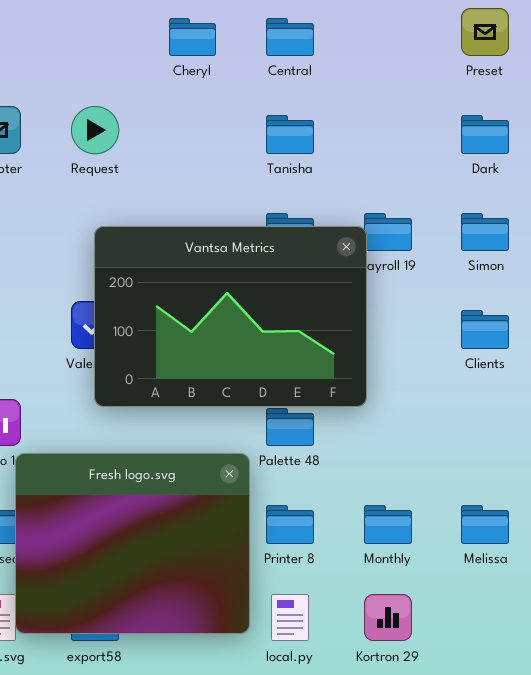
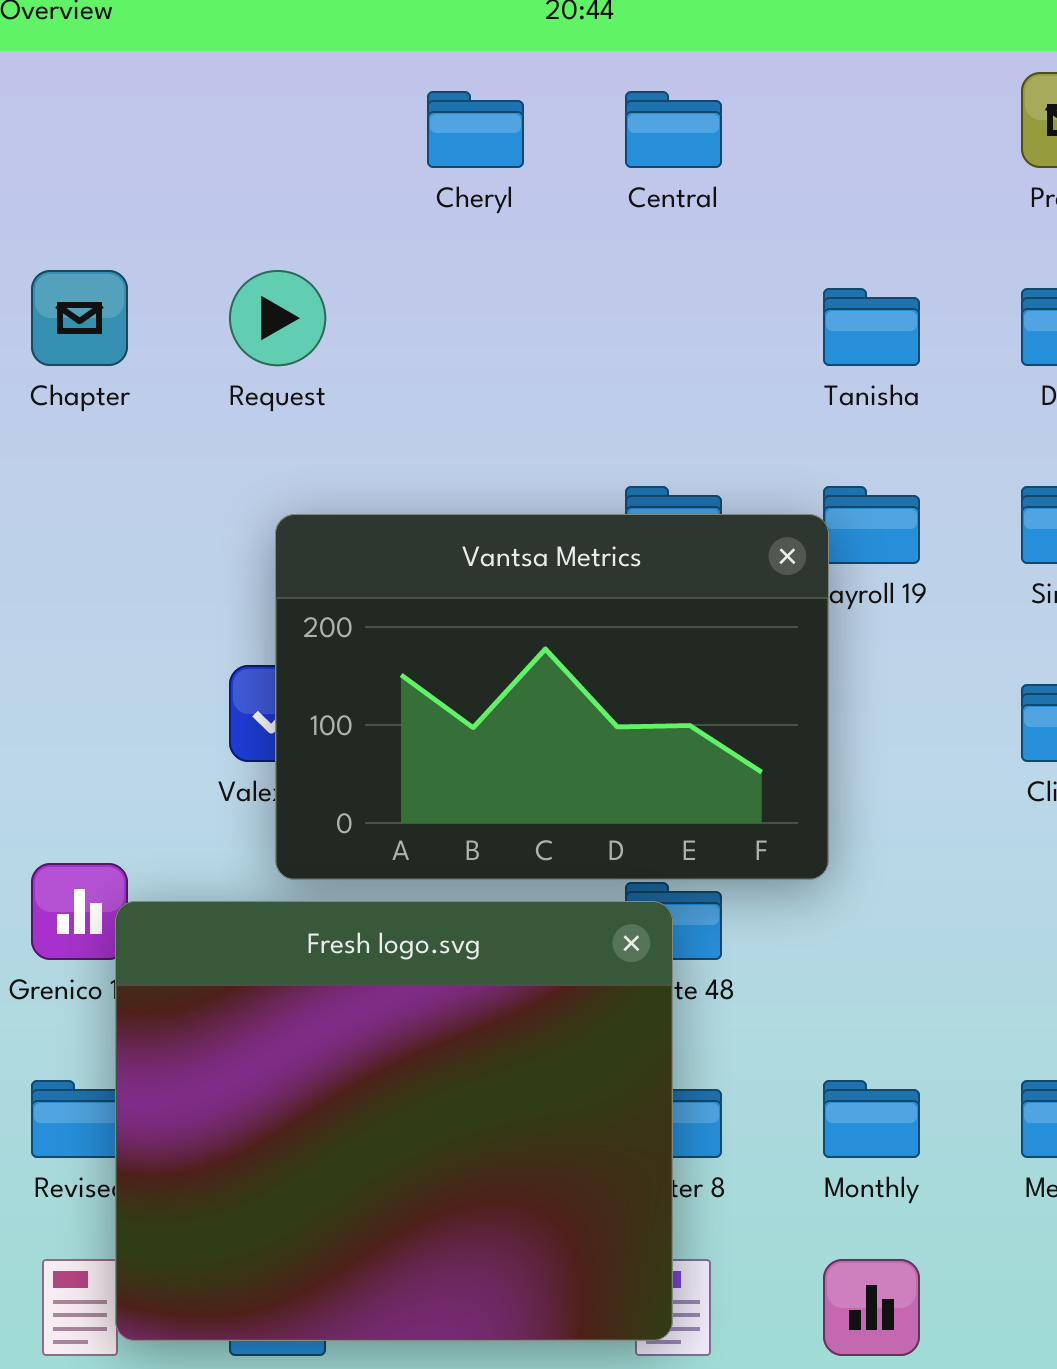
Tanisha: [266,115,314,154] -> [823,288,920,366], moved
Fresh logo.svg: [15,453,250,634] -> [115,901,673,1341], resized

